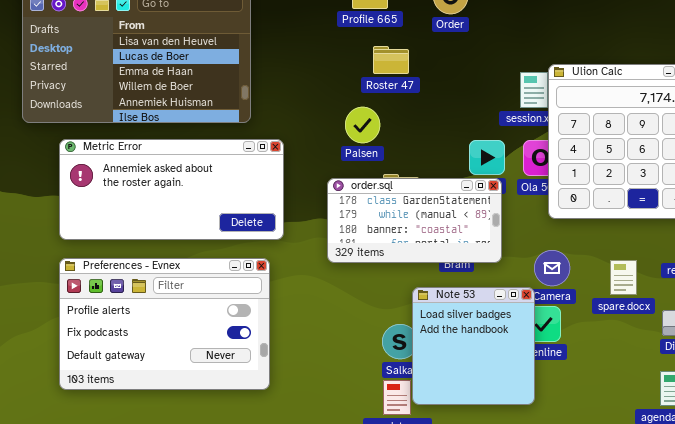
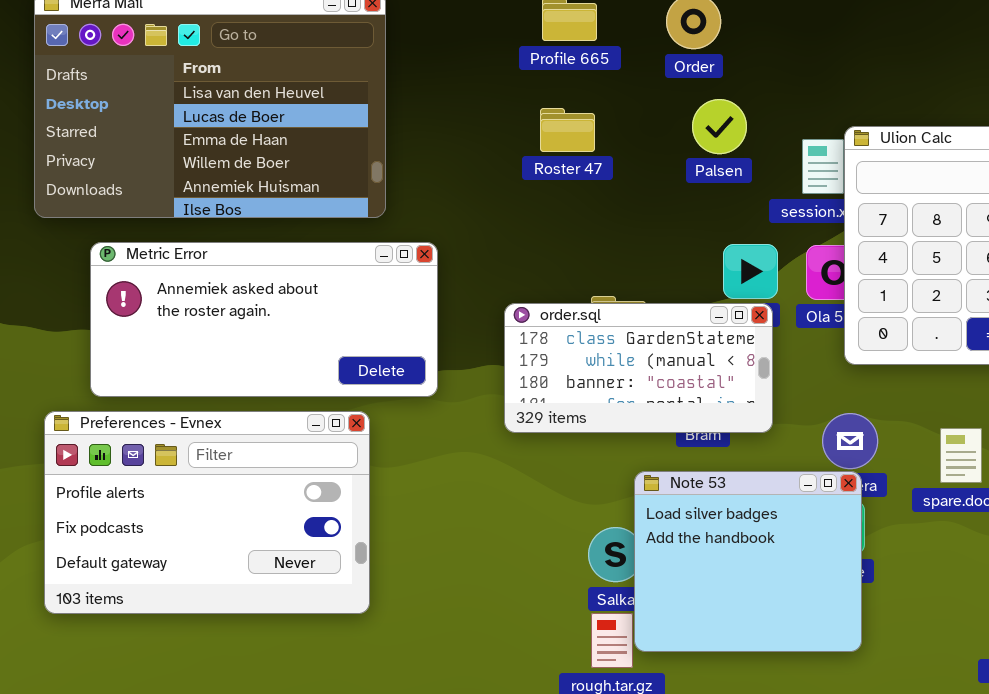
Roster 47: [373,46,409,74] -> [540,108,595,152], moved
Palsen: [345,107,380,143] -> [692,99,747,154], moved
Preferences - Evnex: [59,258,270,390] -> [44,411,370,614], moved
Note 53: [412,287,535,405] -> [634,471,862,652], resized

